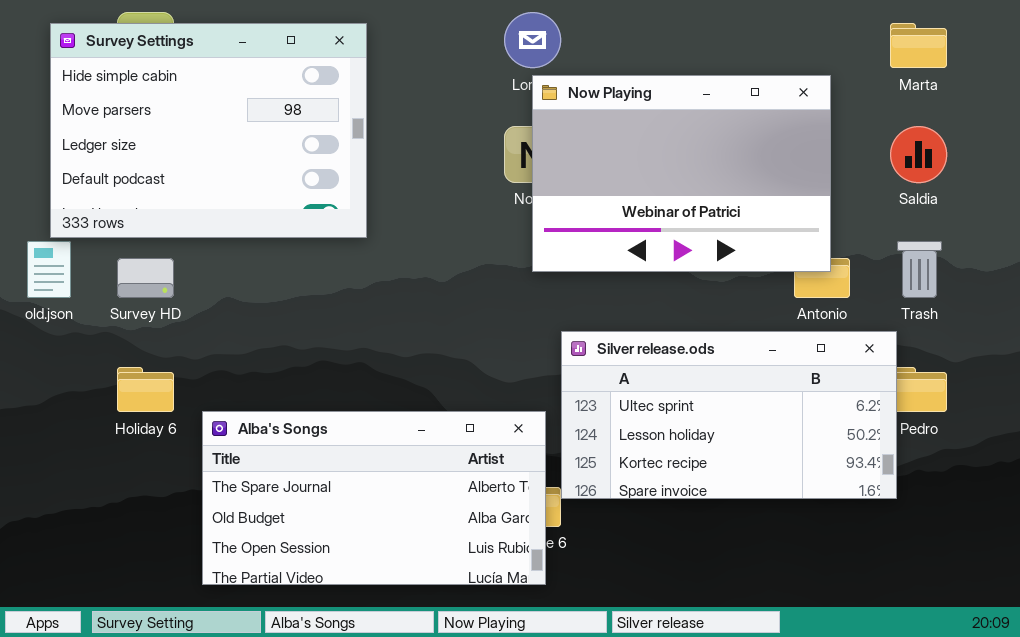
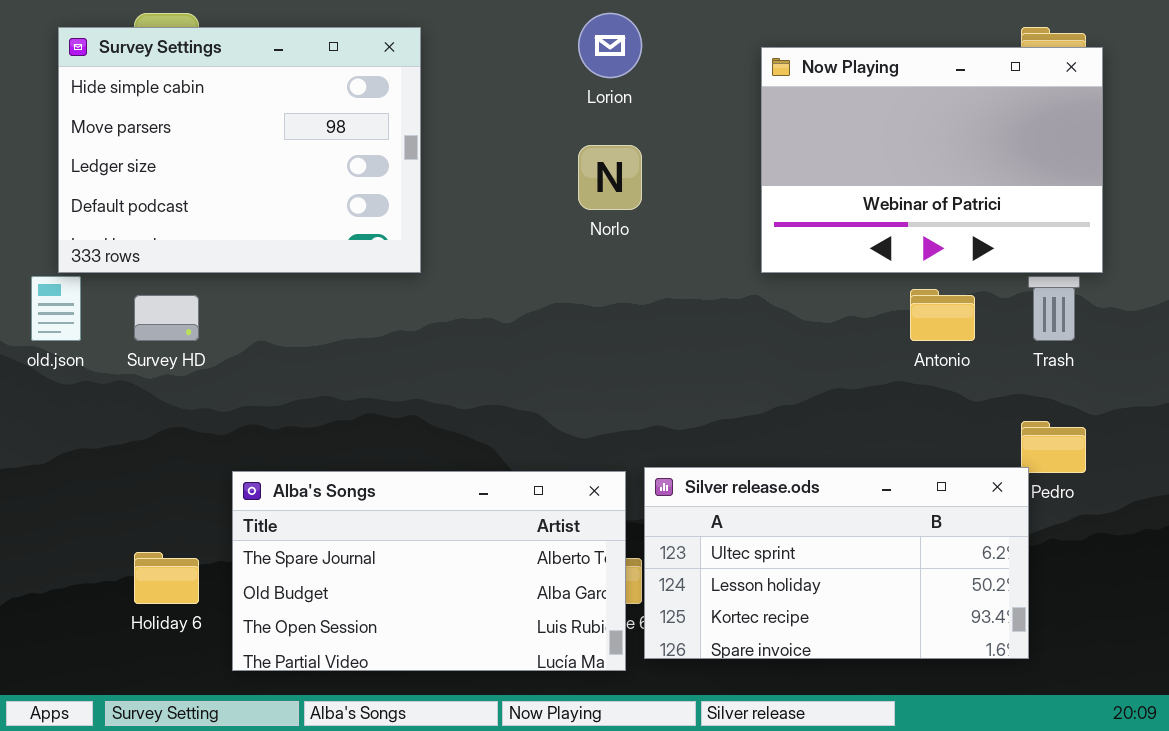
Now Playing: [532,75,831,272] -> [761,47,1103,273], moved
Silver release.ods: [561,331,897,499] -> [644,467,1029,659], moved
Holiday 6: [117,367,174,412] -> [134,552,199,604], moved

